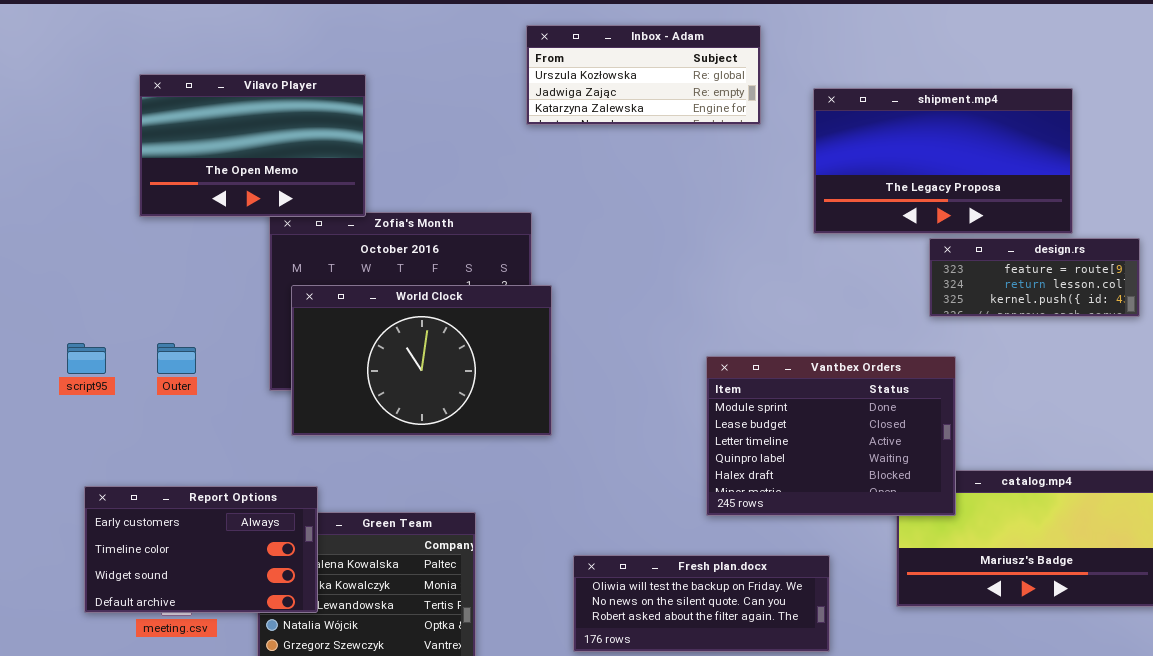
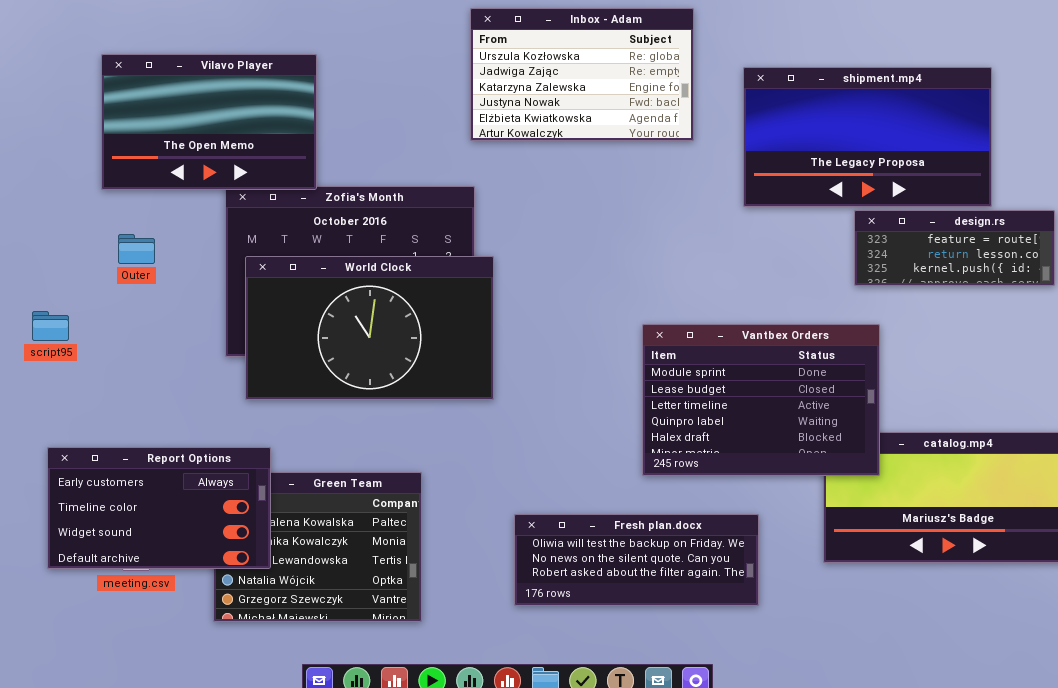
Inbox - Adam: [526,25,761,125] -> [470,8,694,141], resized
Outer: [157,343,196,374] -> [118,234,155,264], moved

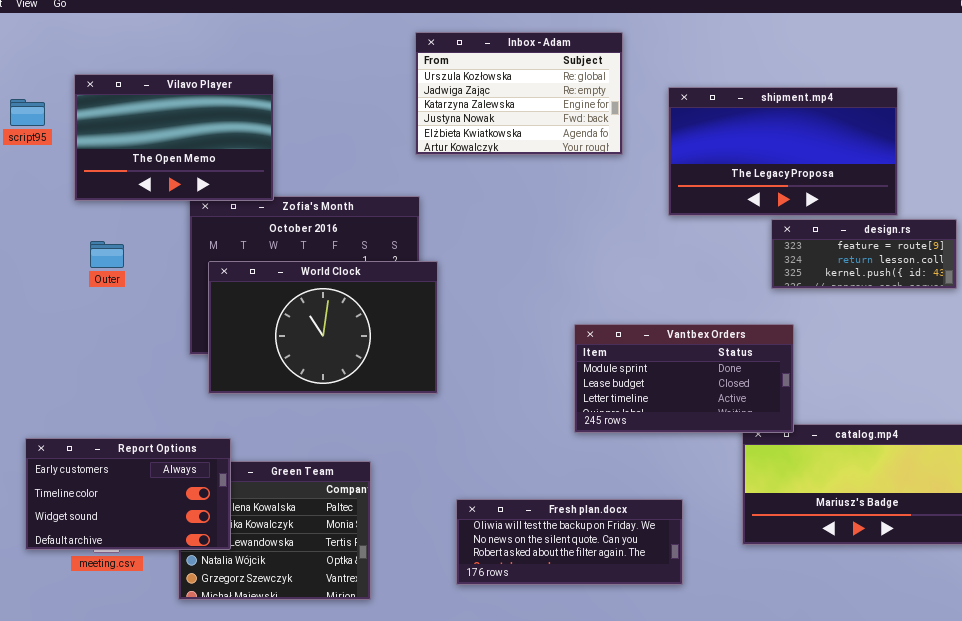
script95: [32,311,69,341] -> [10,99,45,126], moved
Vantbex Orders: [642,324,880,476] -> [574,324,794,433], resized

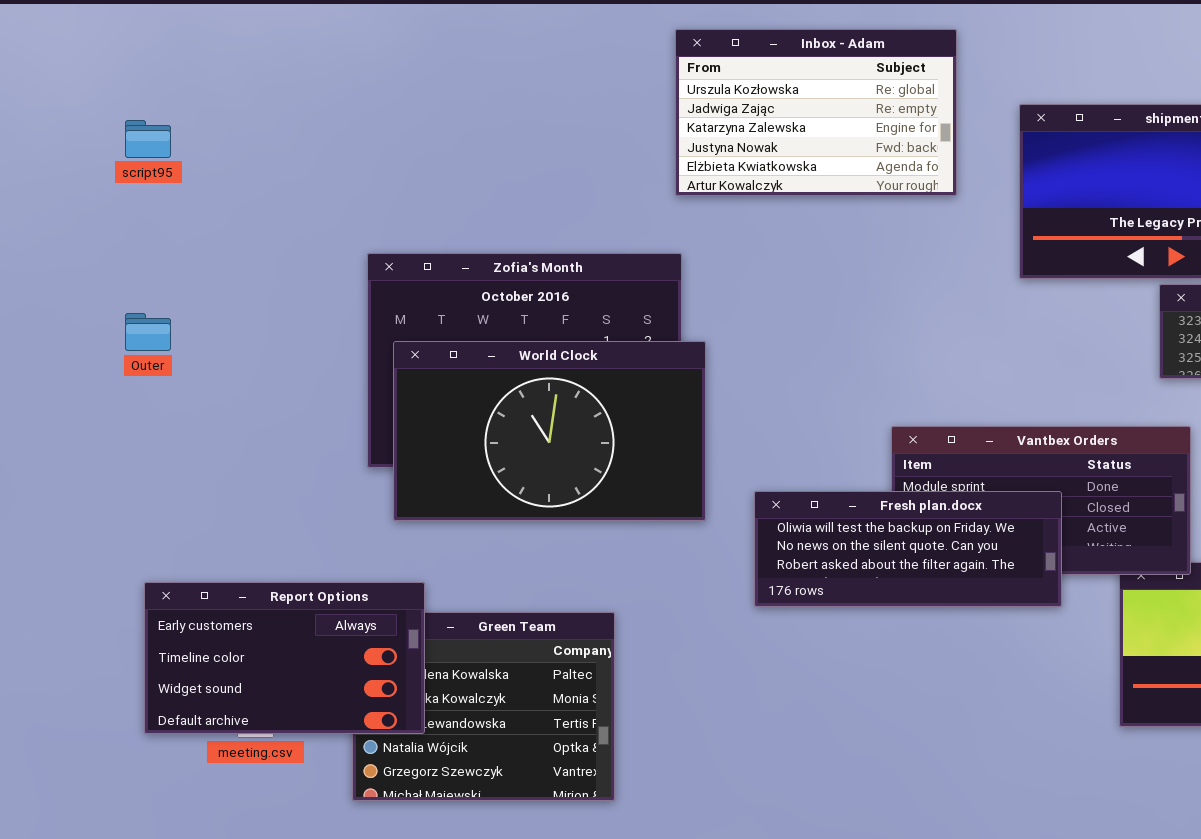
Vilavo Player: [74,74,274,201] -> none, closed
Outer: [90,241,124,268] -> [125,313,171,351], moved
Fresh plan.docx: [456,499,683,585] -> [754,491,1062,607], moved

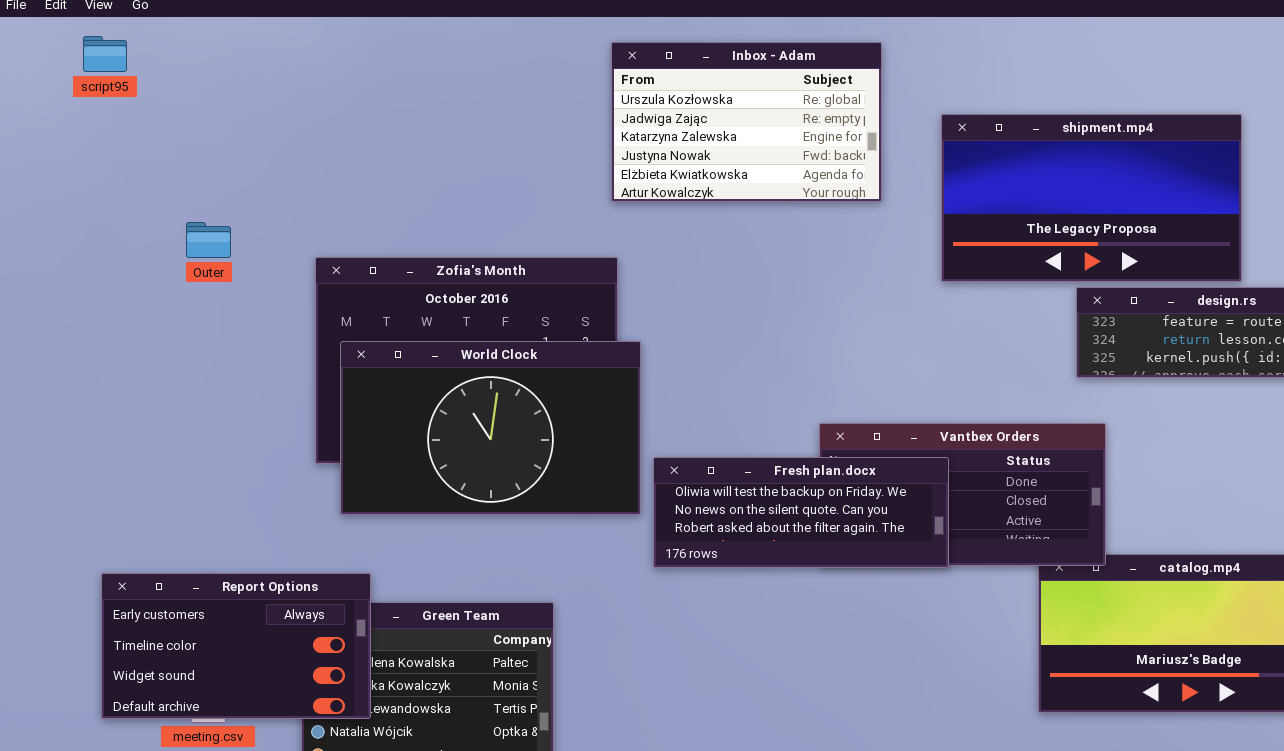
script95: [125,120,171,158] -> [83,36,127,72], moved
Outer: [125,313,171,351] -> [186,222,231,258], moved
Fresh plan.docx: [754,491,1062,607] -> [653,457,949,568], moved

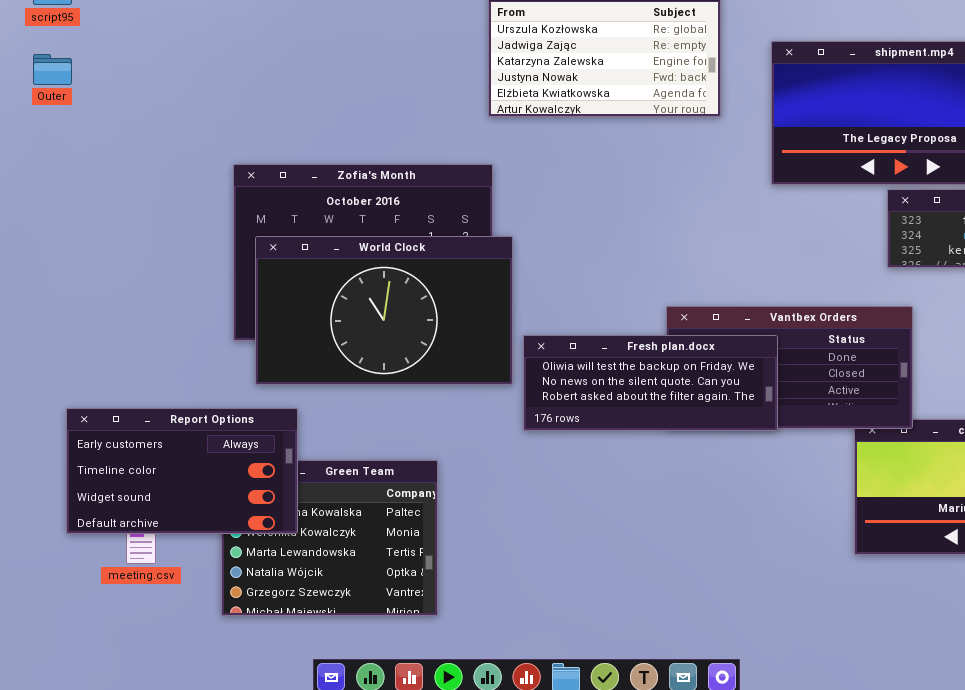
Outer: [186,222,231,258] -> [33,54,72,85], moved
Report Options: [101,573,371,719] -> [66,408,298,534], moved

